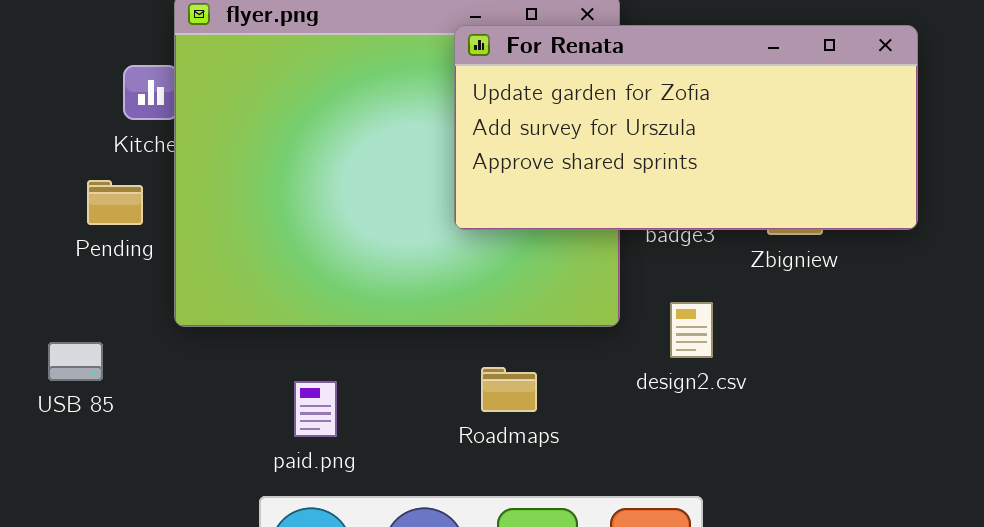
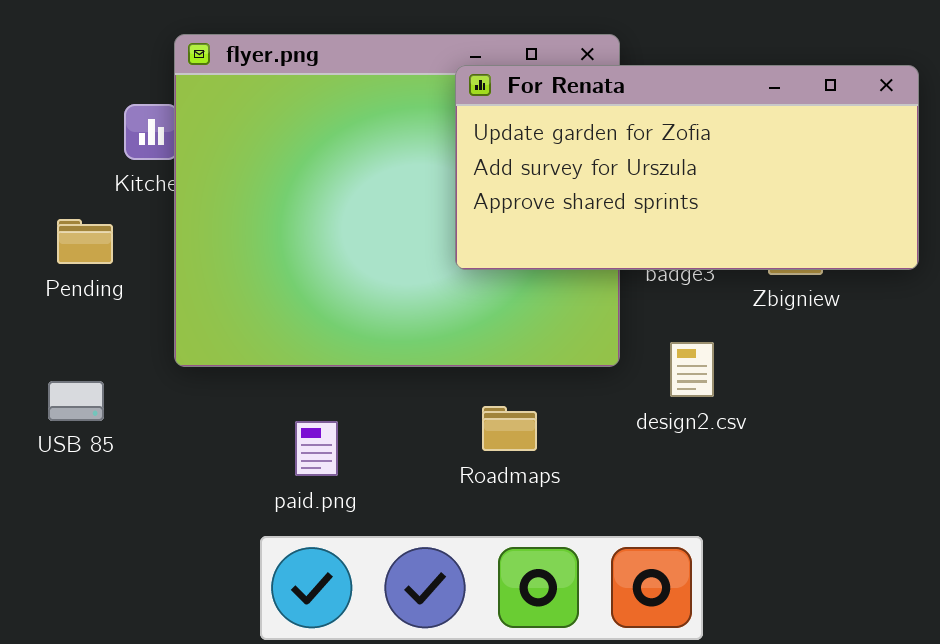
Pending: [87,180,143,225] -> [57,219,113,264], moved

